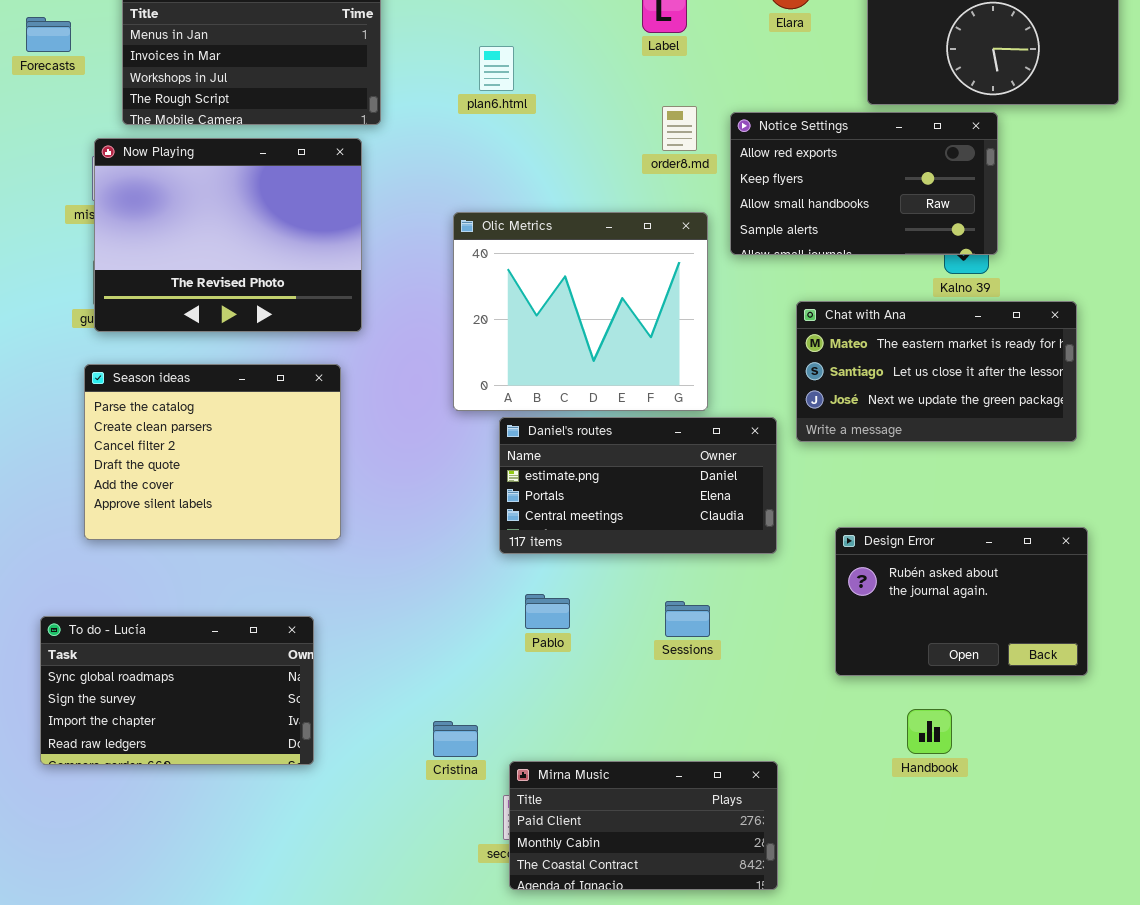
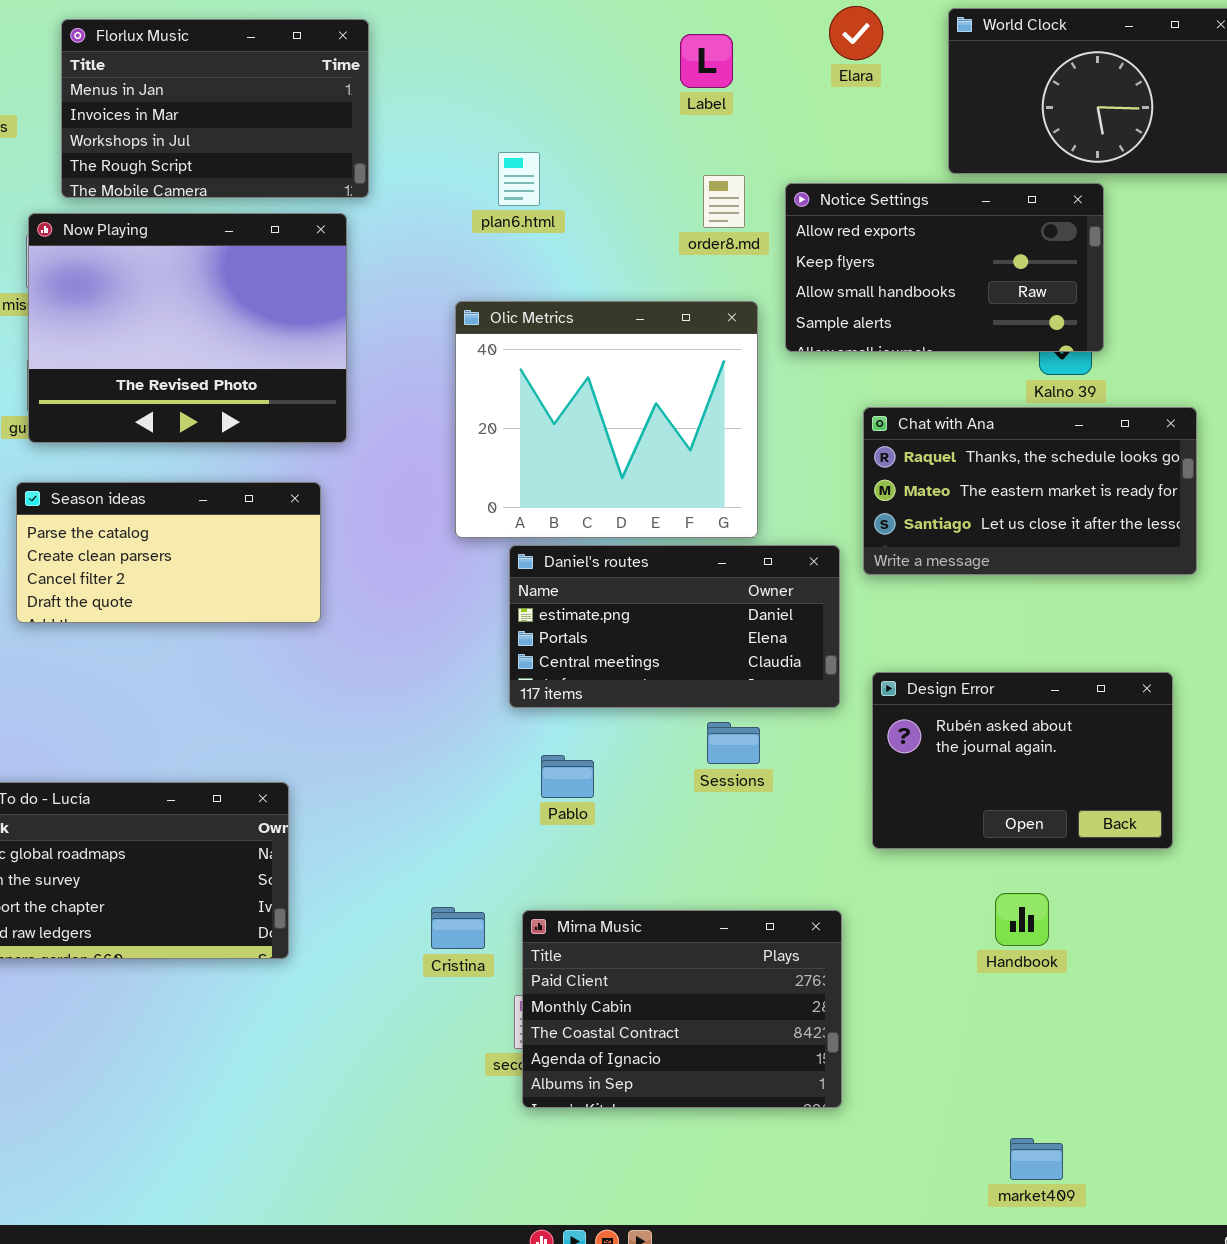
plan6.html: [479,46,514,91] -> [498,152,540,206], moved
Chat with Ana: [796,301,1077,442] -> [863,407,1197,575], scrolled up 1 row
Season ideas: [84,364,341,540] -> [16,482,321,623], resized
Design Error: [835,527,1088,676] -> [872,672,1173,849], moved
Sessions: [665,601,710,637] -> [707,722,760,764], moved
Mirna Music: [509,761,778,890] -> [522,910,842,1108], resized

